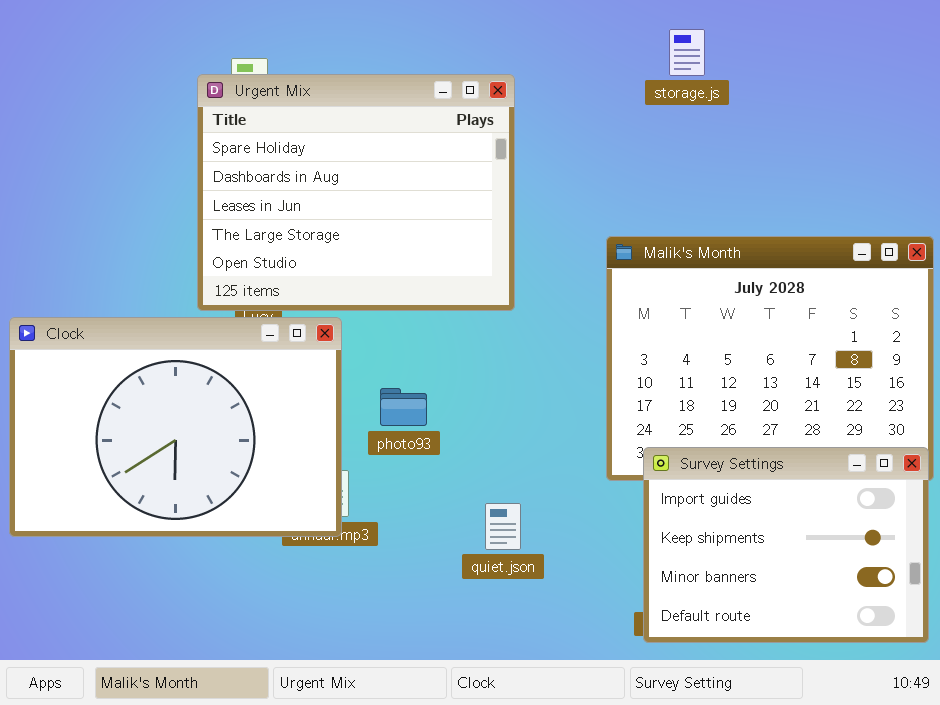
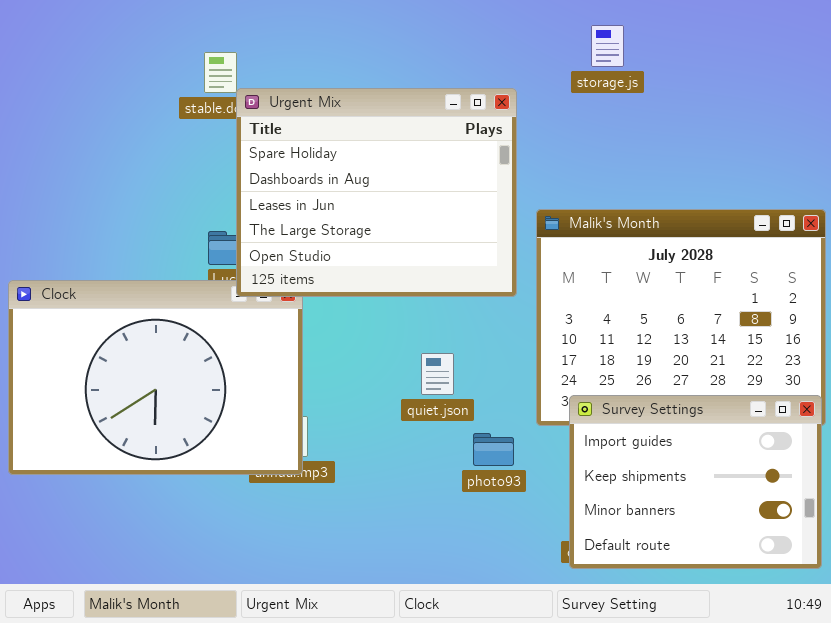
Urgent Mix: [197,74,515,311] -> [236,88,517,297], moved
photo93: [380,388,427,426] -> [473,433,514,466], moved
quiet.json: [485,503,521,550] -> [421,353,454,395], moved

